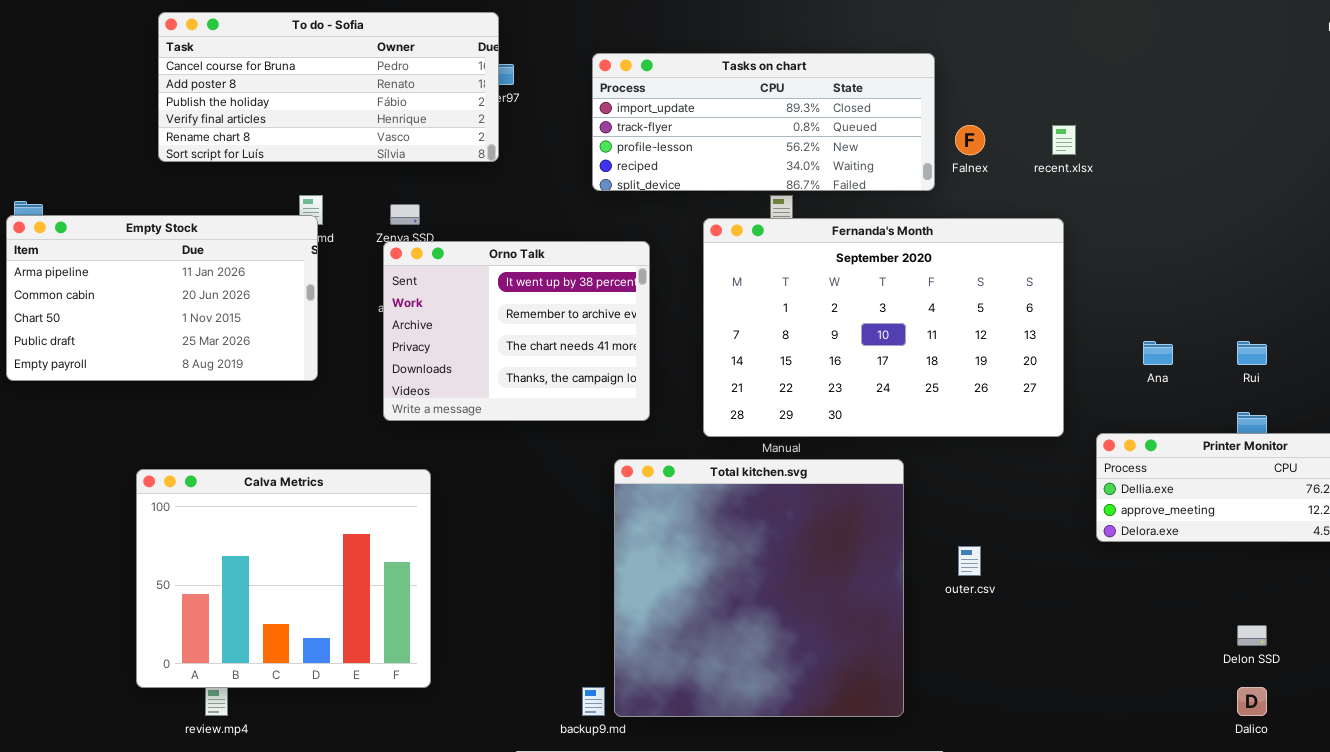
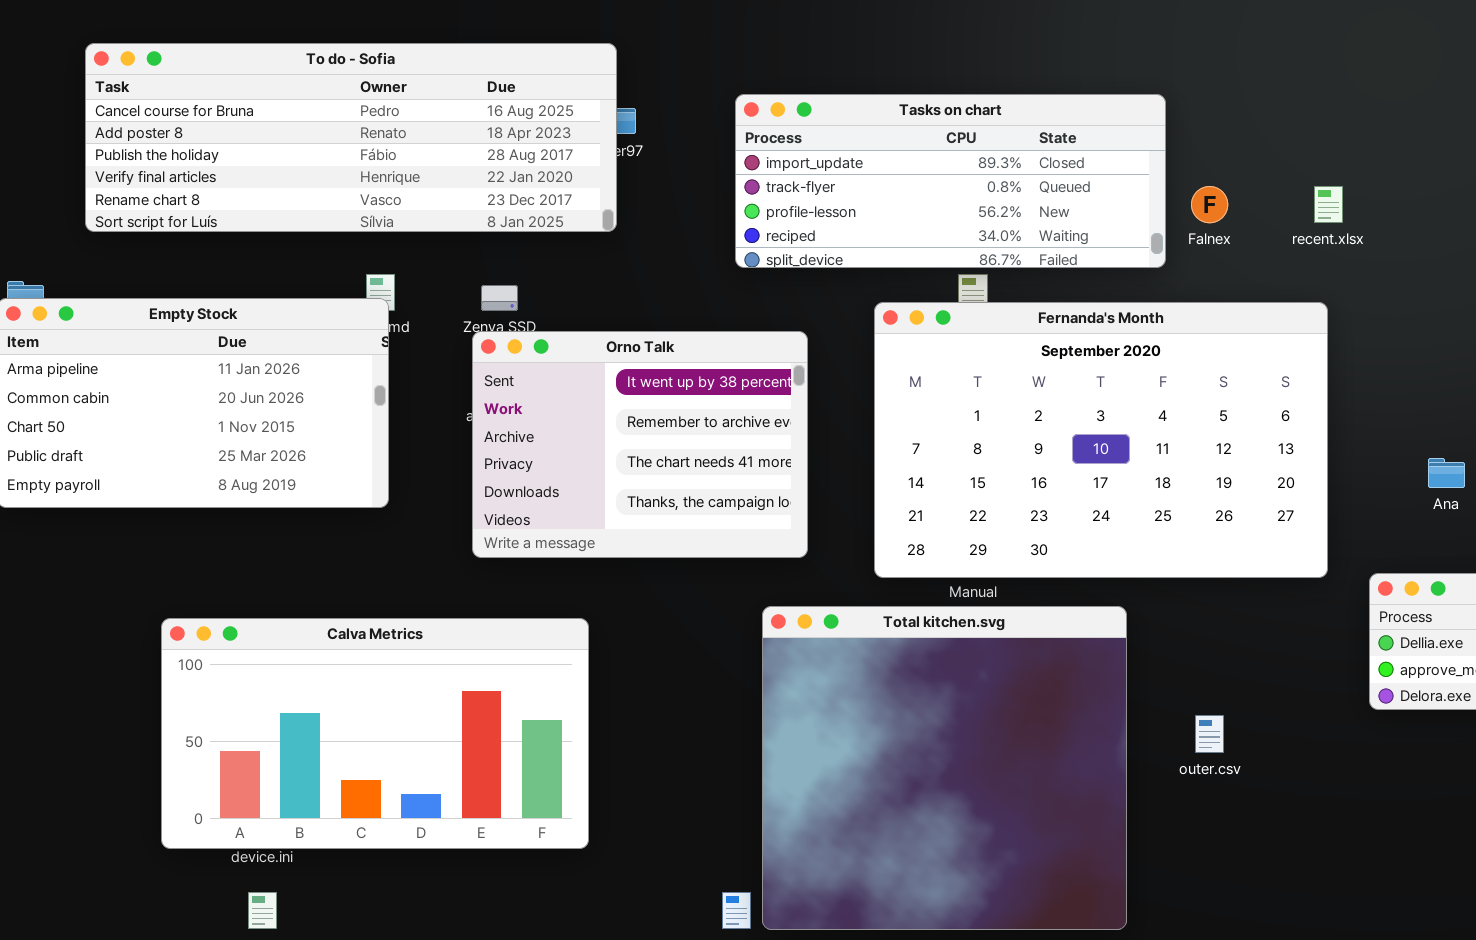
To do - Sofia: [158,12,499,162] -> [85,43,617,232], resized
Calva Metrics: [136,469,431,688] -> [161,618,589,849], resized

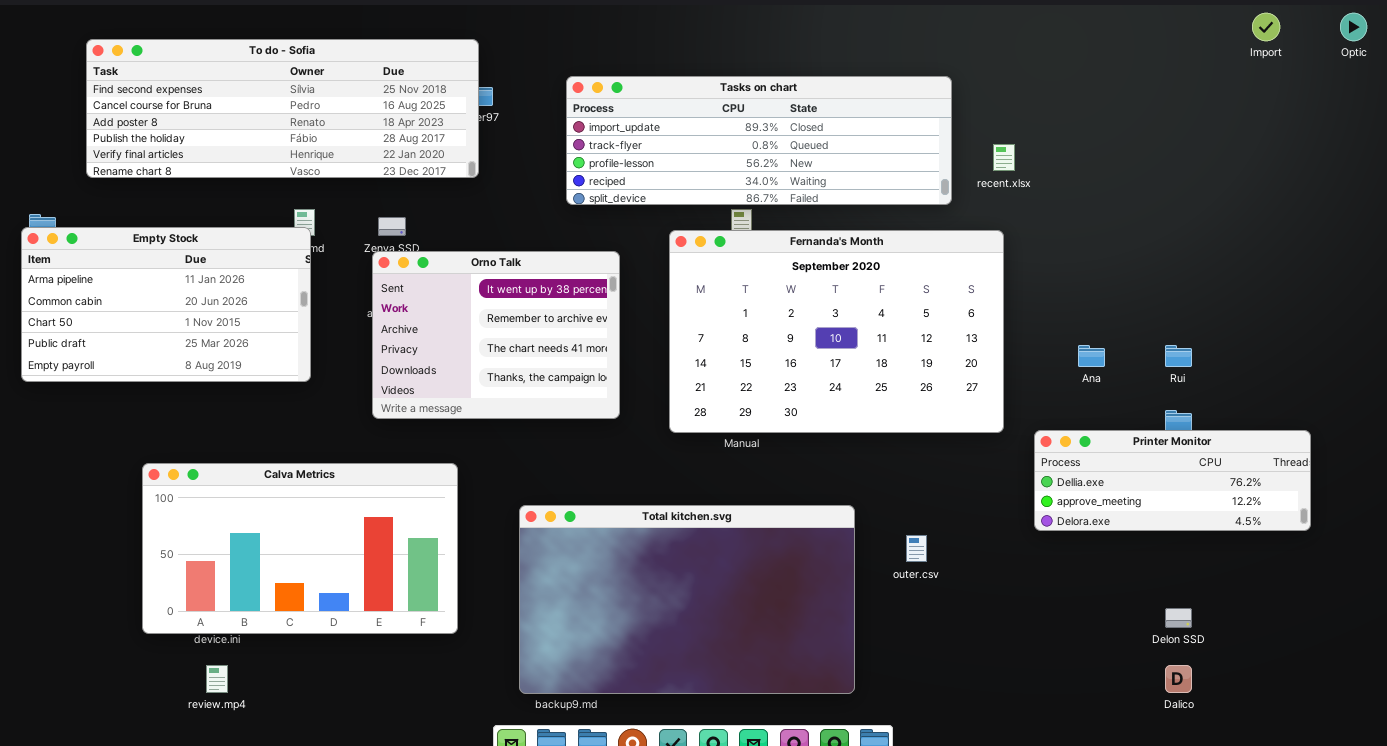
To do - Sofia: [85,43,617,232] -> [86,39,479,178], scrolled up 1 row
Tasks on chart: [735,94,1166,268] -> [566,76,952,205], resized
Total kitchen.svg: [762,606,1127,930] -> [519,505,855,694], resized

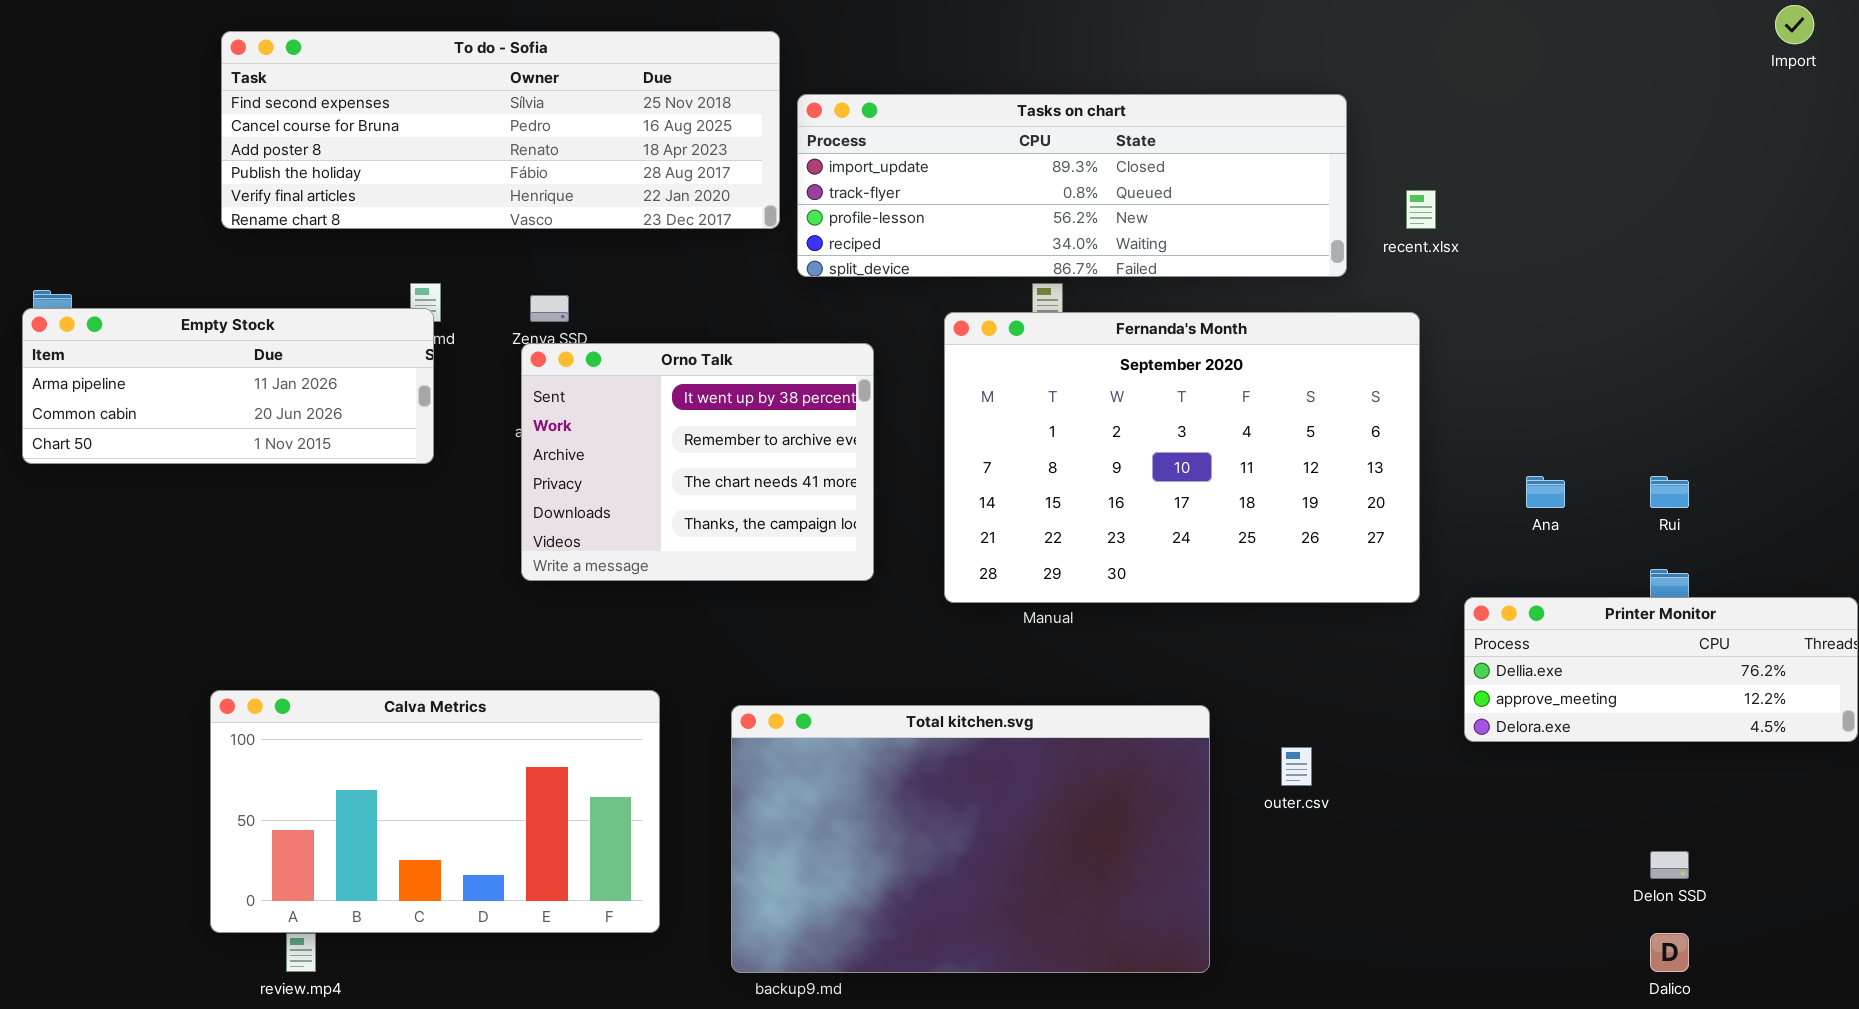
To do - Sofia: [86,39,479,178] -> [221,31,780,229], moved
Empty Stock: [21,227,311,382] -> [22,308,434,464], resized
Calva Metrics: [142,463,458,634] -> [210,690,660,933], moved

